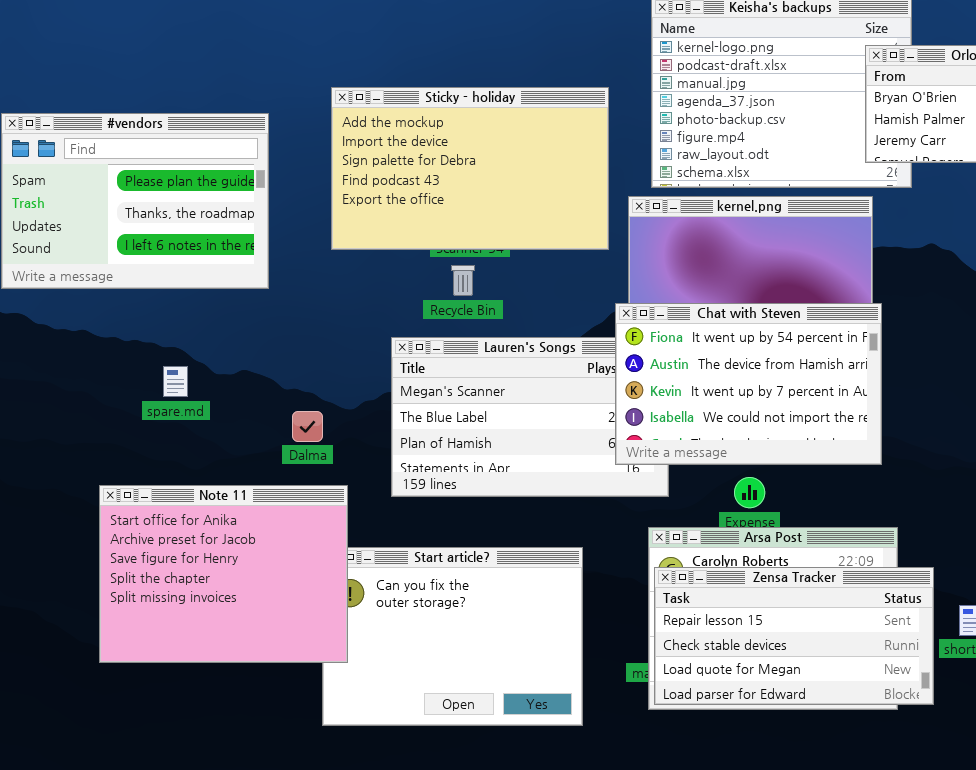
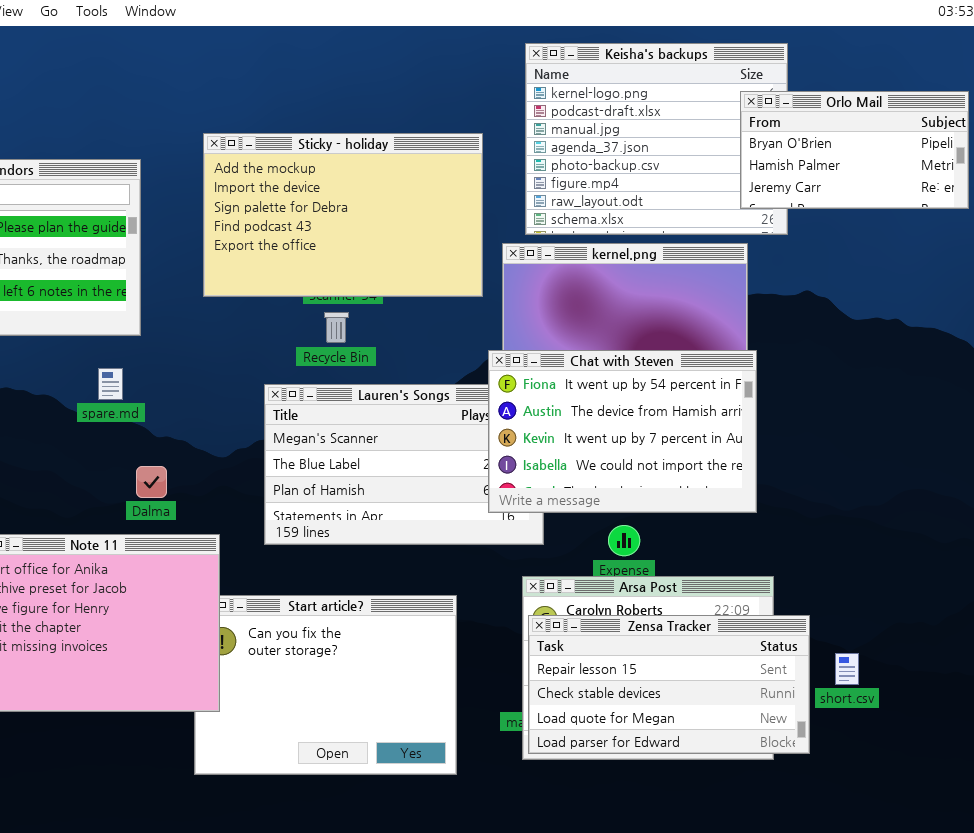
spare.md: [163,366,188,397] -> [98,368,123,400], moved
Dalma: [292,411,323,442] -> [136,466,167,498], moved

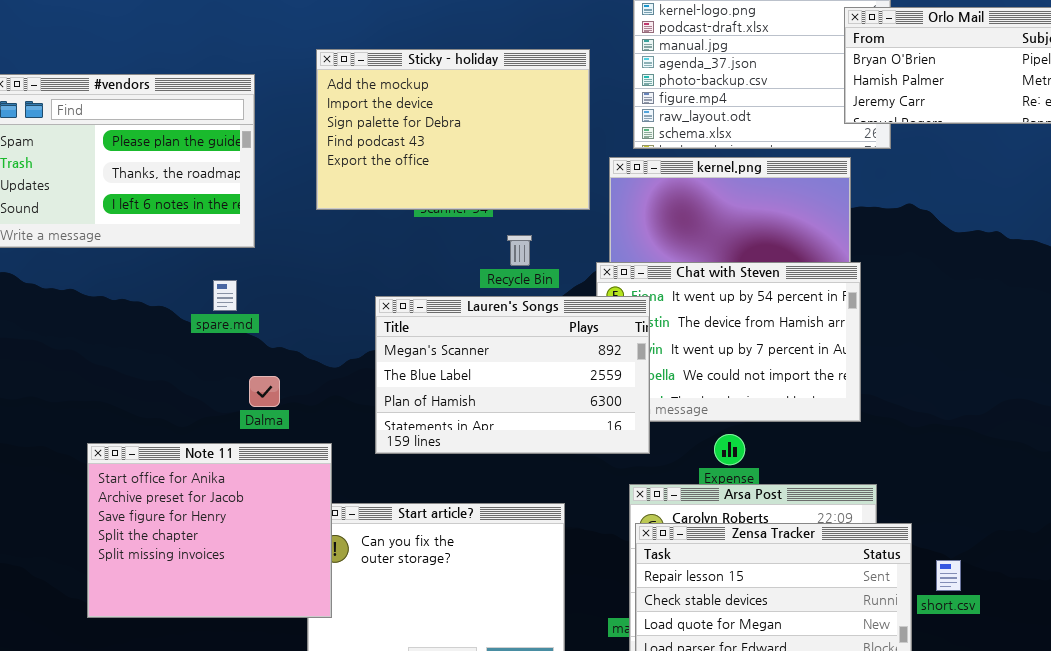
Recycle Bin: [324,312,349,343] -> [507,235,532,266], moved
Lauren's Songs: [264,384,544,545] -> [375,296,650,454], raised

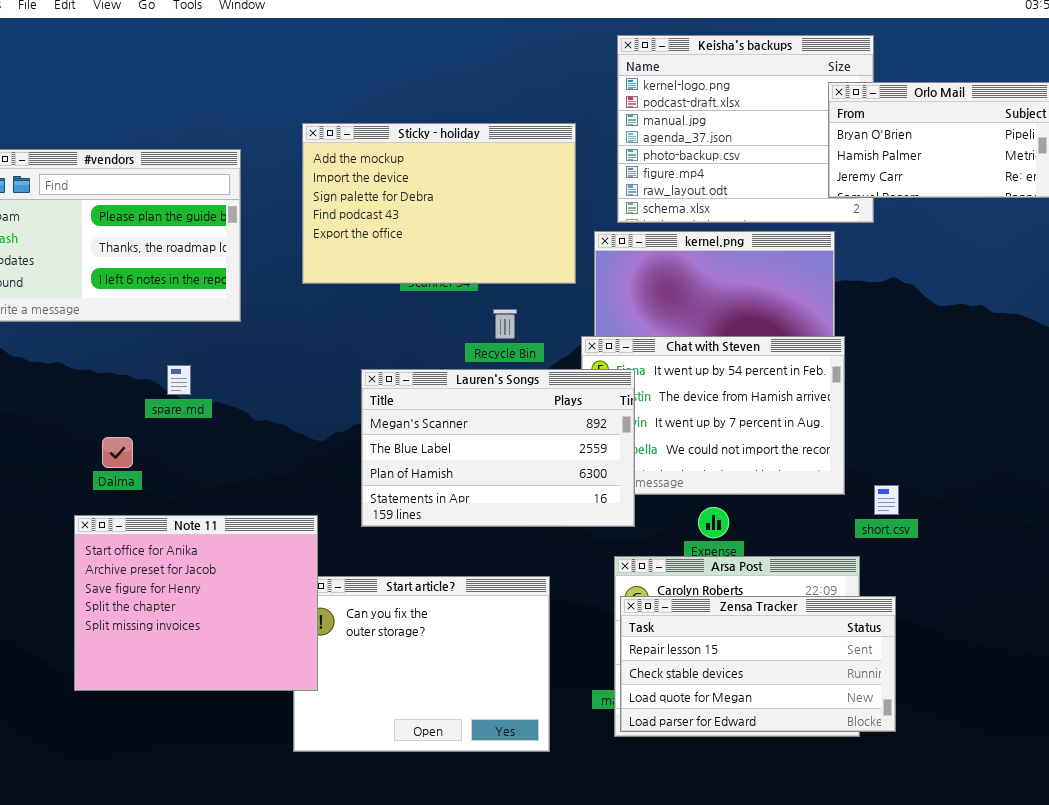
spare.md: [213,280,237,311] -> [167,365,191,395], moved
Dalma: [249,376,280,407] -> [102,437,133,468], moved
short.csv: [936,560,961,591] -> [874,485,899,515], moved

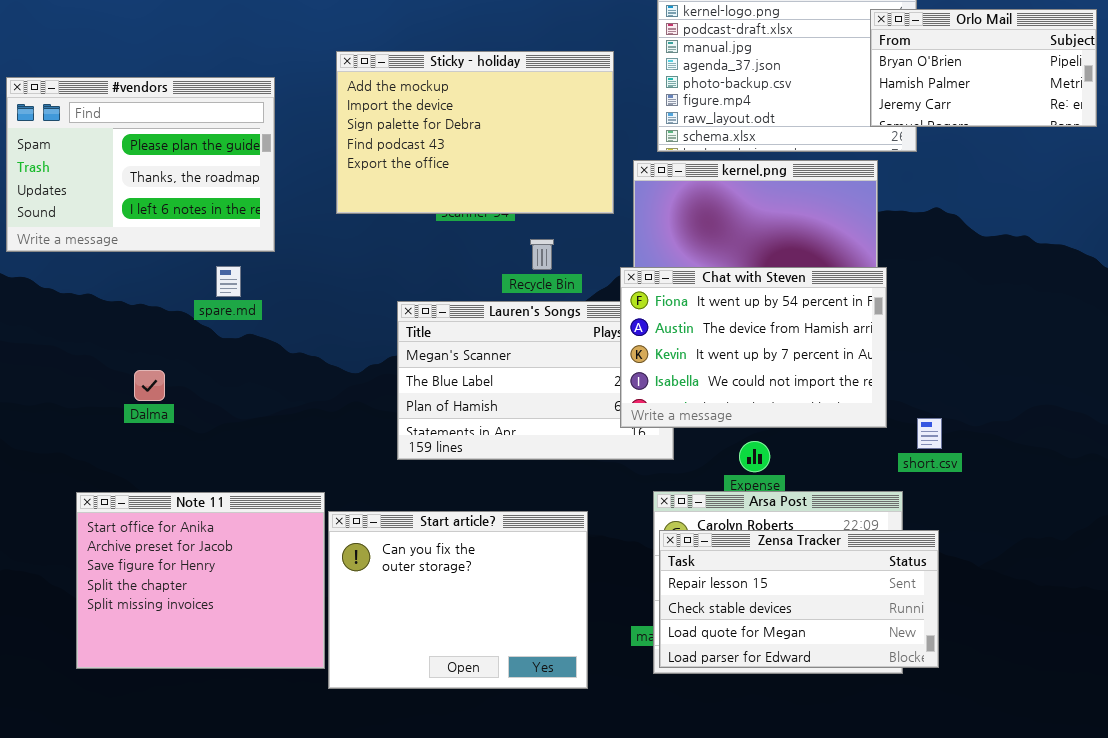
Chat with Steven: [581,336,845,495] -> [620,267,887,428], raised
spare.md: [167,365,191,395] -> [216,266,241,297], moved
Note 11: [74,515,318,691] -> [76,492,325,669], moved

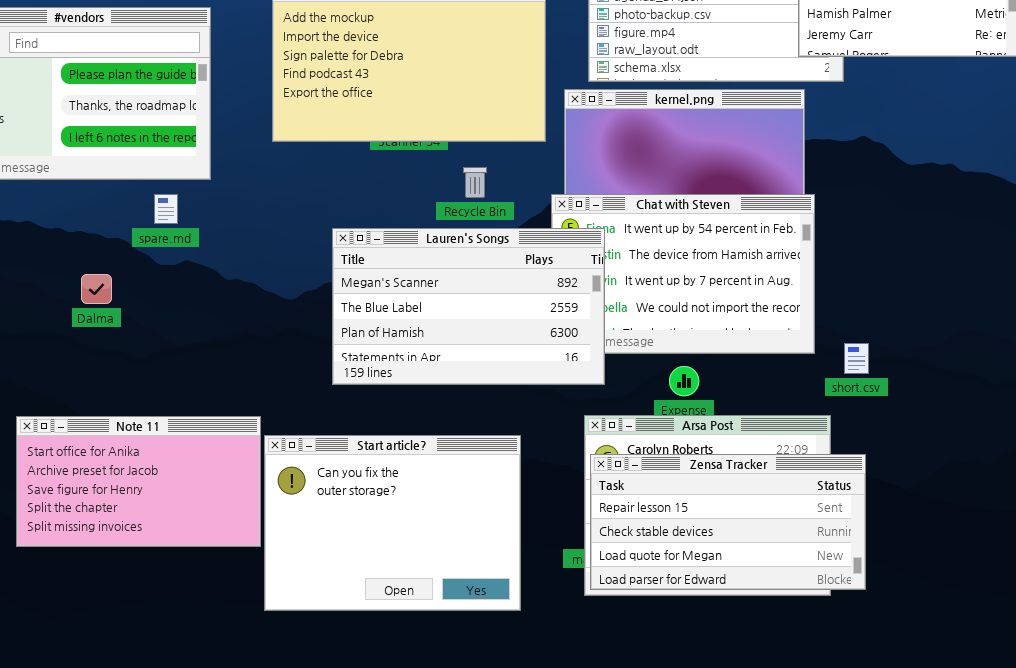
Lauren's Songs: [397,301,674,460] -> [332,228,605,385], raised
Dalma: [134,370,165,401] -> [81,274,112,304], moved
Note 11: [76,492,325,669] -> [16,416,261,547], resized

